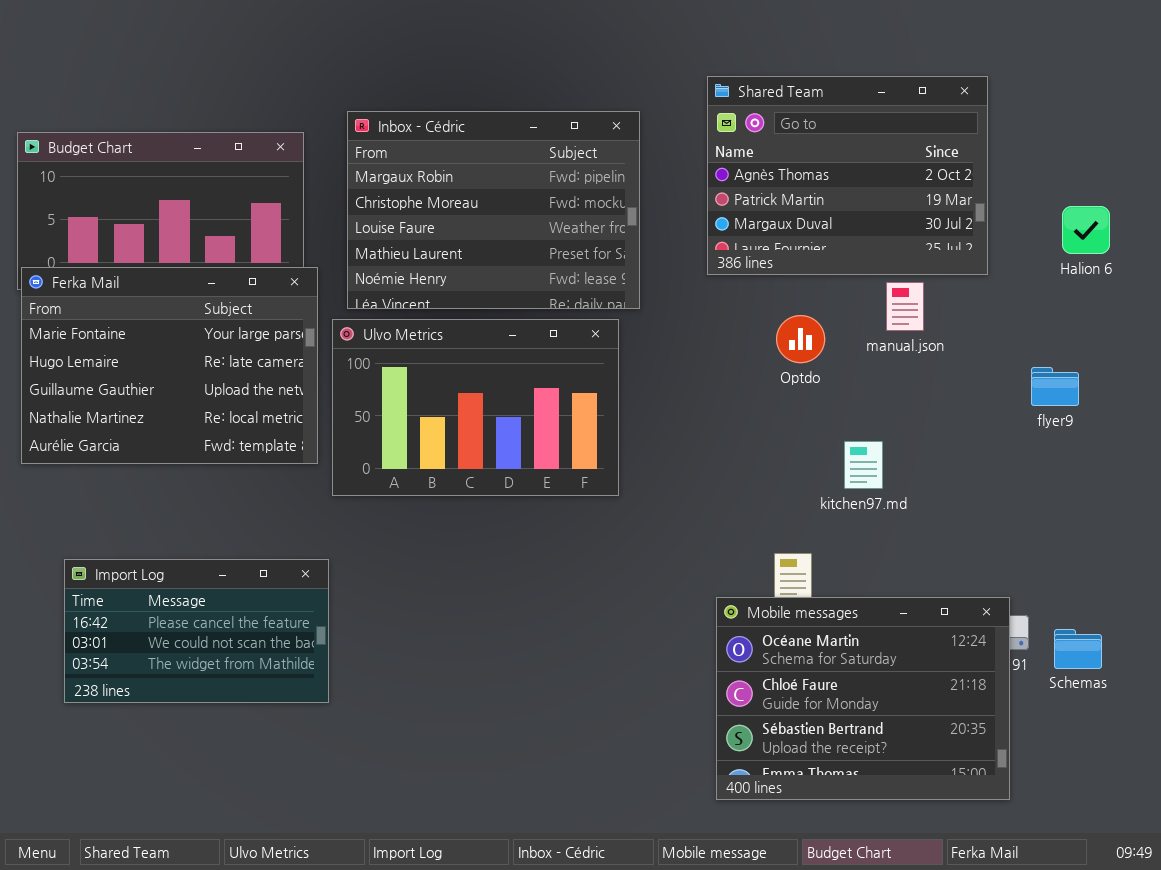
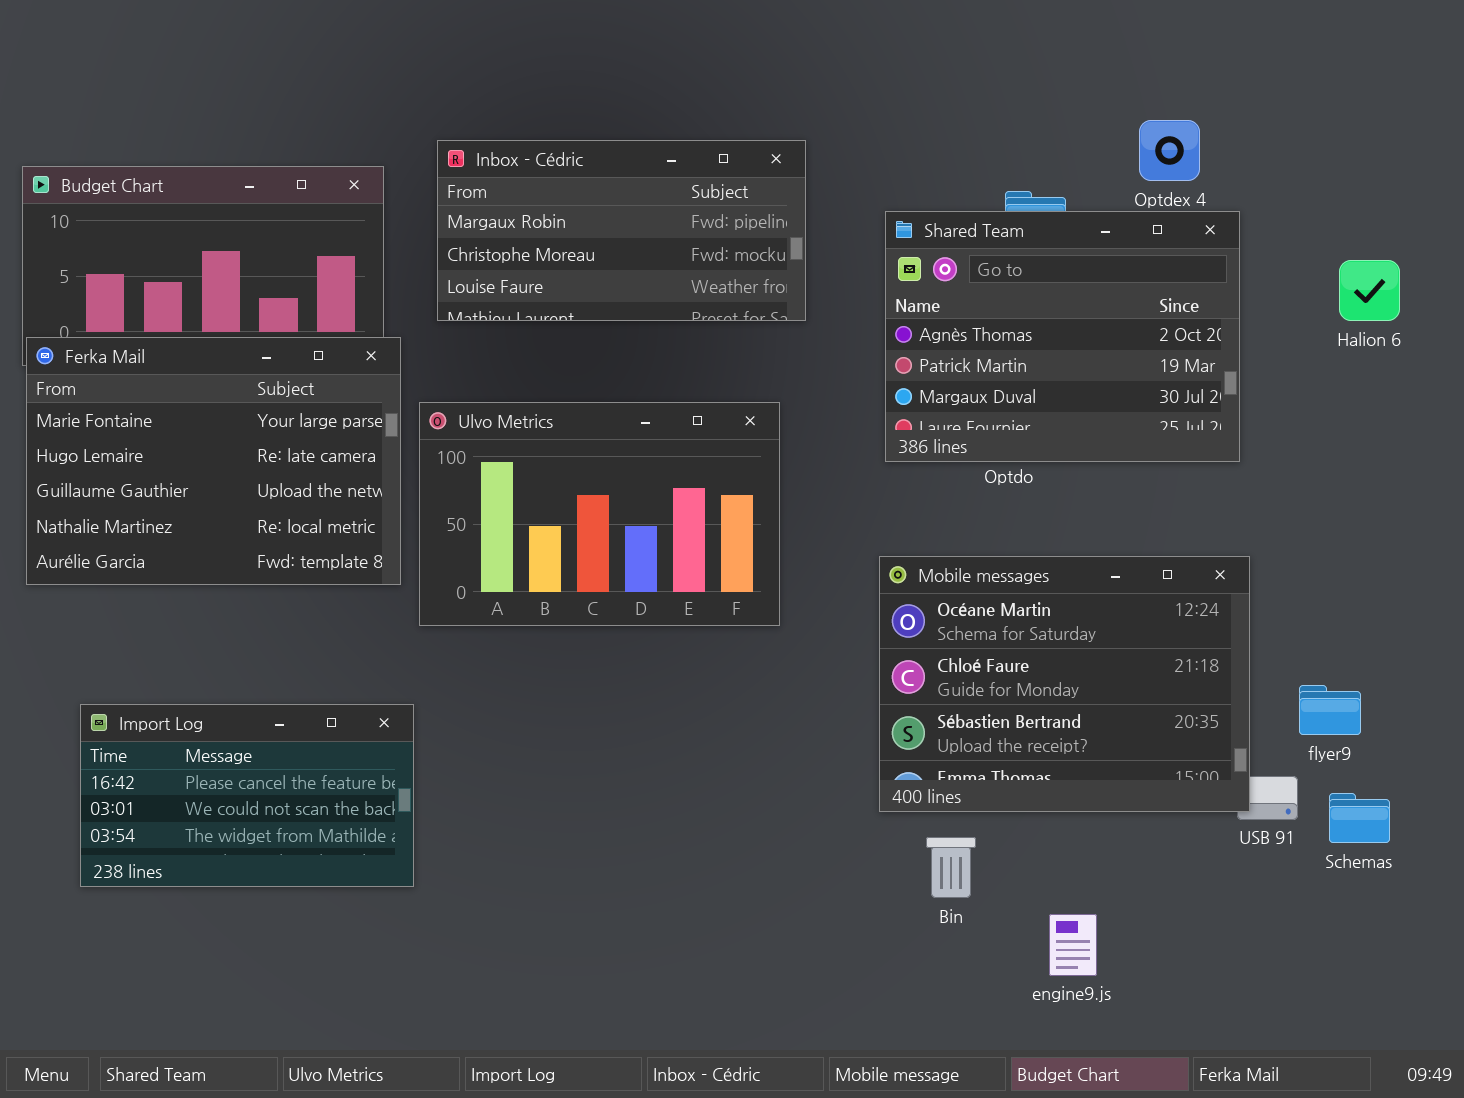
Shared Team: [707,76,988,275] -> [885,211,1240,462], moved
Inbox - Cédric: [347,111,640,309] -> [437,140,806,321], resized
flyer9: [1031,367,1079,406] -> [1299,685,1361,735], moved
Mobile messages: [716,597,1010,800] -> [879,556,1250,812], moved

